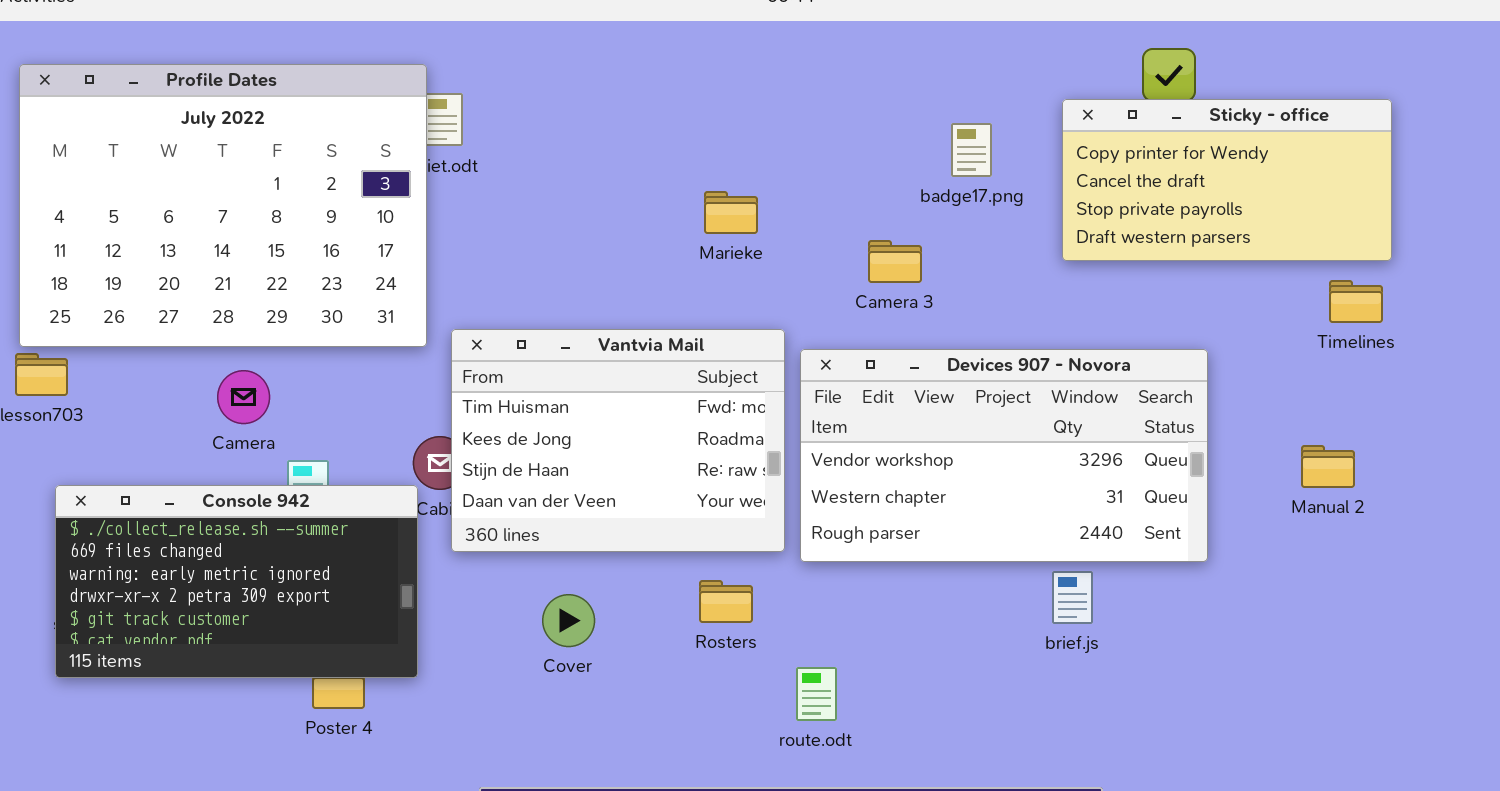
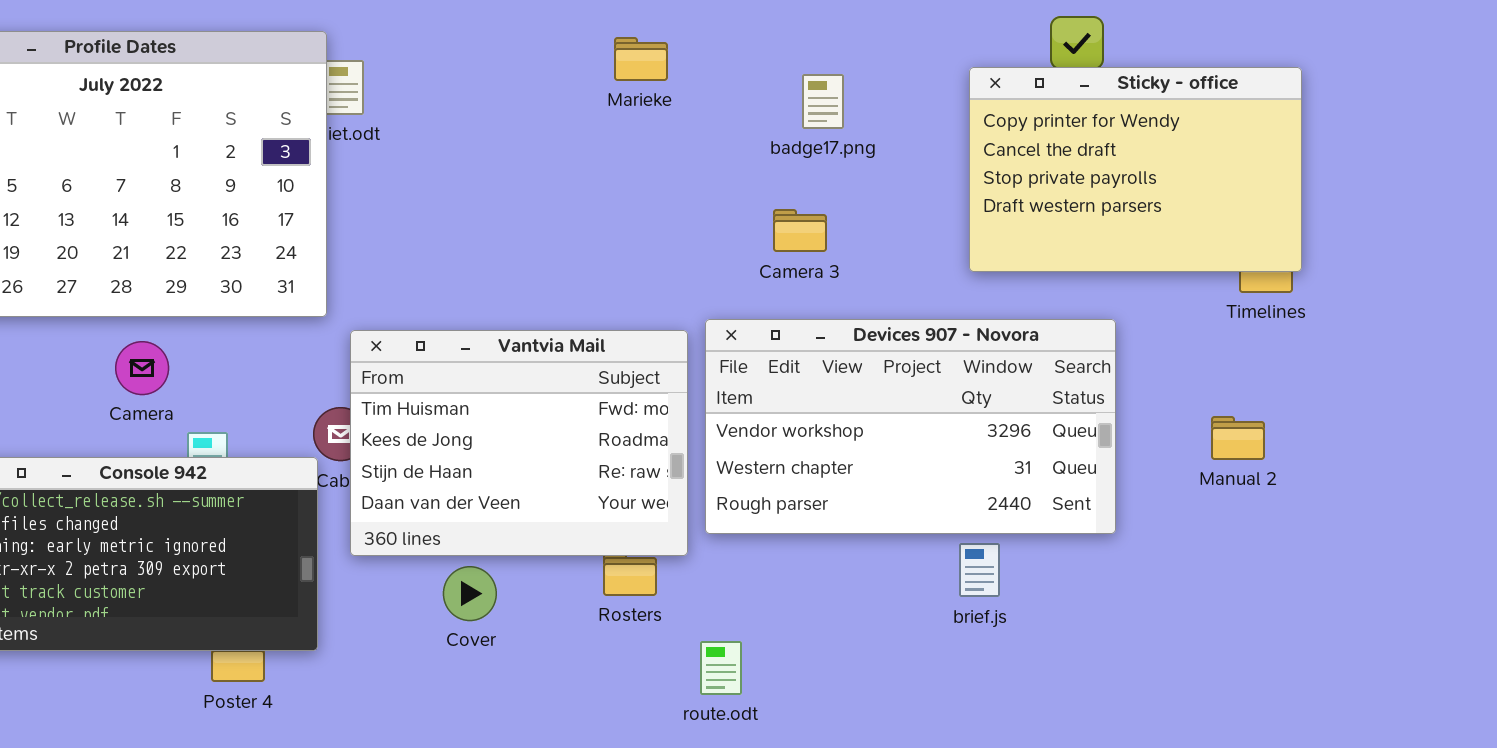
Sticky - office: [1062,99,1392,261] -> [969,67,1302,272], resized
badge17.png: [951,123,992,177] -> [802,74,844,129], moved
Marieke: [704,191,758,234] -> [614,37,668,81], moved
Vantvia Mail: [451,329,785,552] -> [350,330,688,556], moved

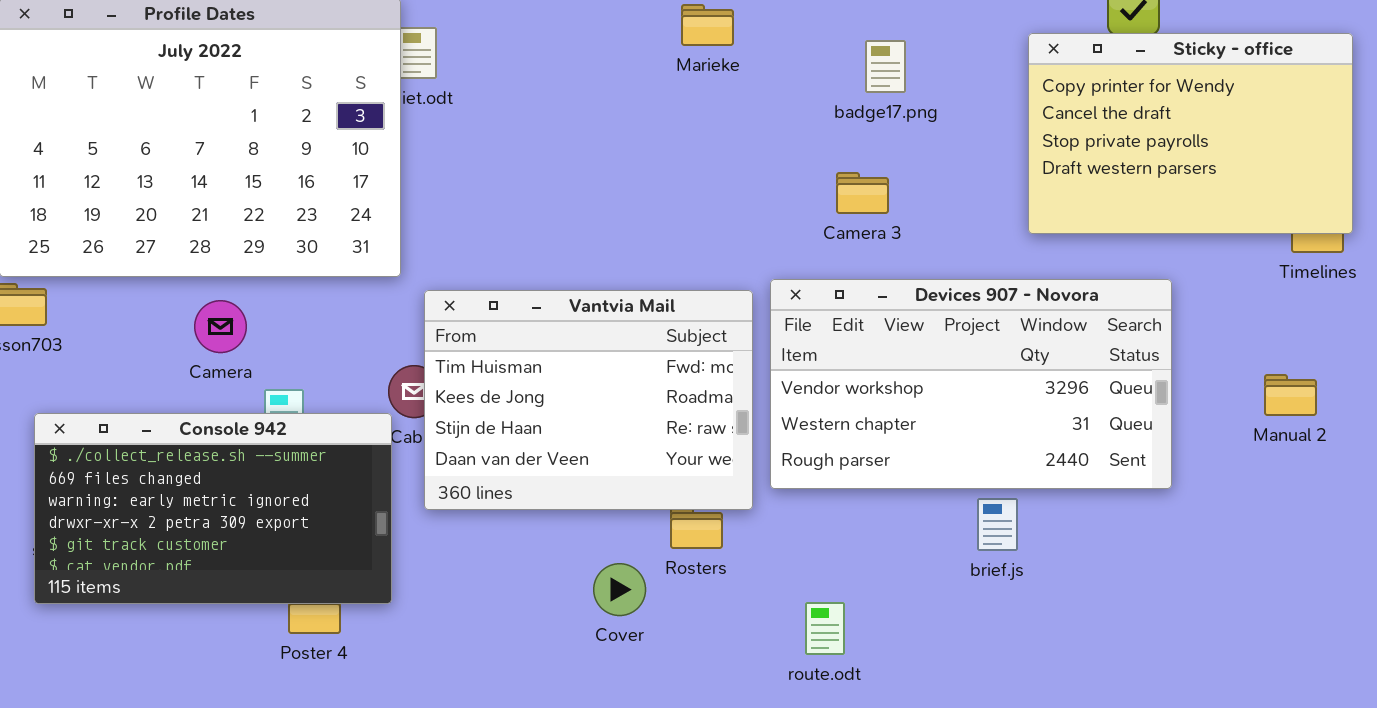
brief.js: [959,543,1000,597] -> [977,498,1018,551], moved
Cover: [443,566,497,621] -> [593,563,646,616], moved
route.odt: [700,641,742,695] -> [805,602,845,655], moved

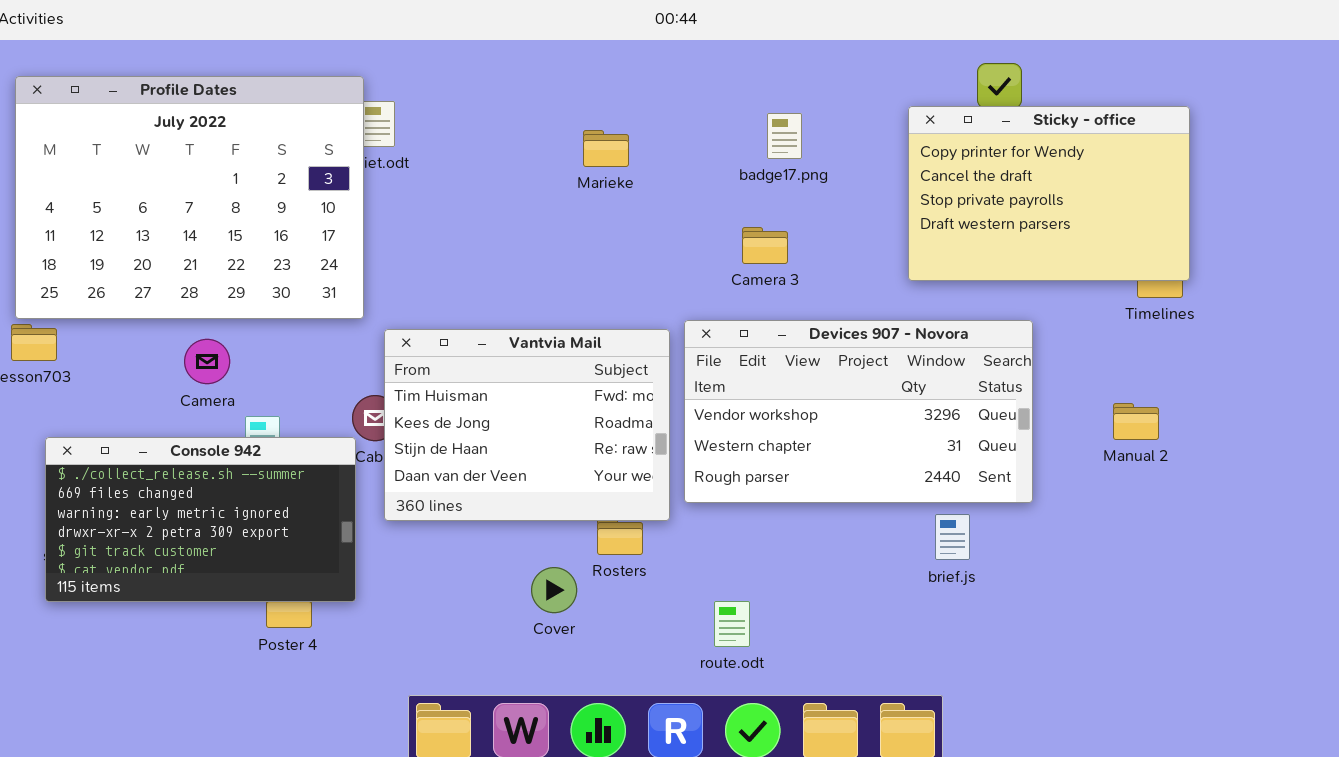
Marieke: [681,4,734,46] -> [583,130,629,167], moved
brief.js: [977,498,1018,551] -> [935,514,970,560], moved

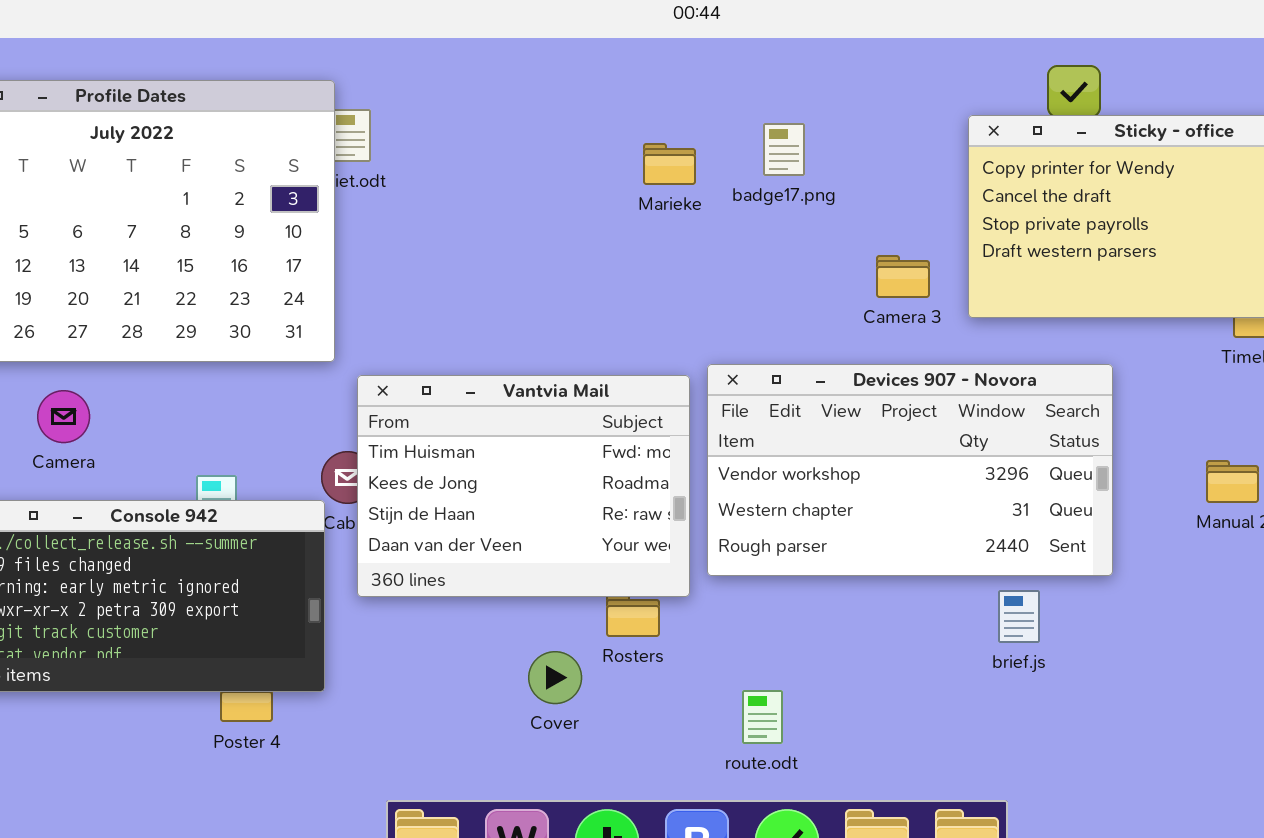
badge17.png: [767,113,802,159] -> [763,123,805,176], moved
Marieke: [583,130,629,167] -> [643,143,696,185], moved
Camera 3: [742,227,788,264] -> [876,255,930,298], moved
Camera: [184,339,230,384] -> [37,390,90,443], moved

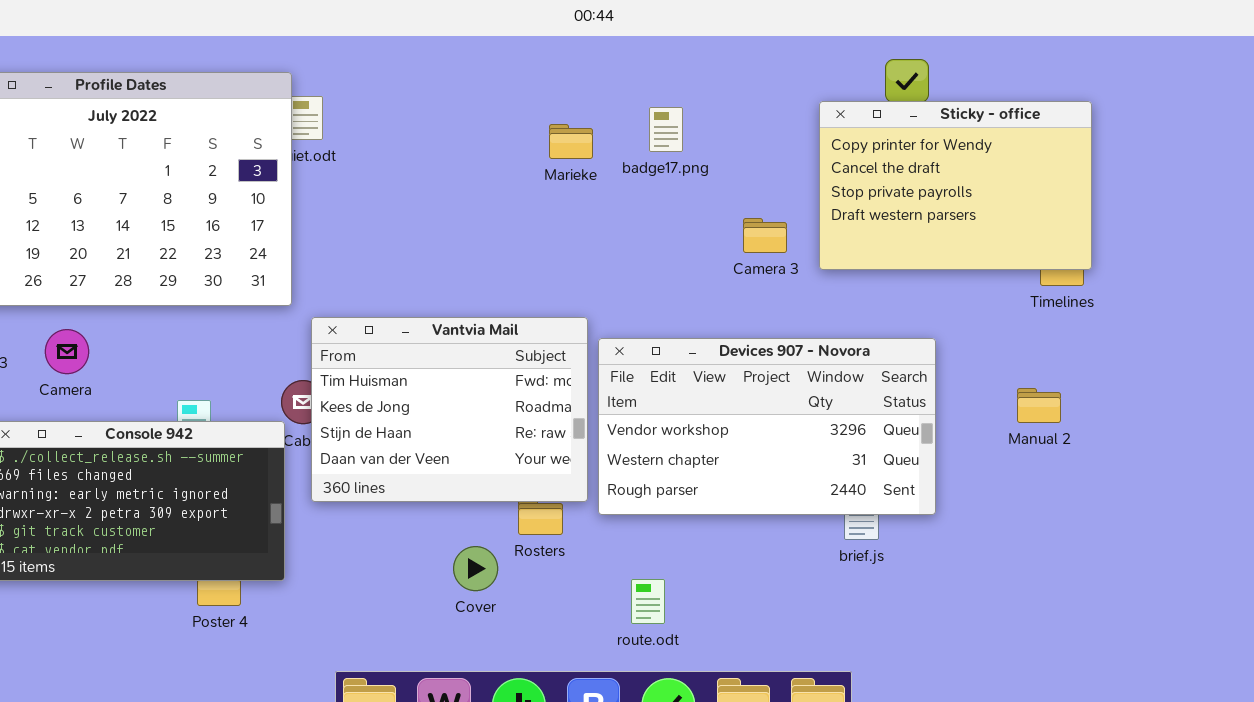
Devices 907 - Novora: [707,364,1113,576] -> [598,338,936,515], moved

